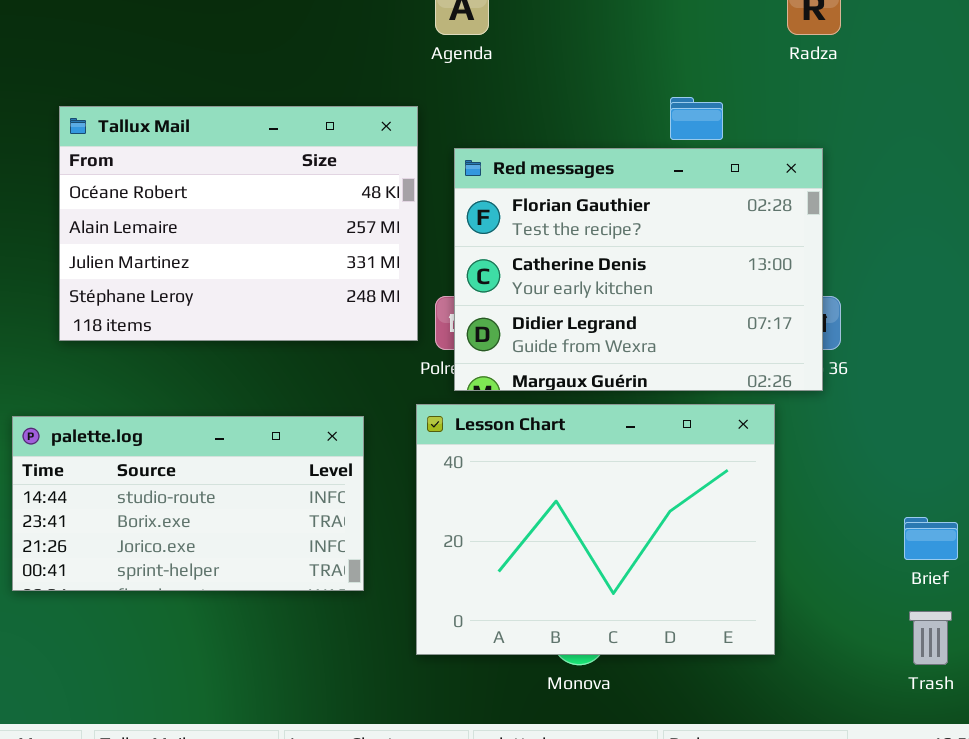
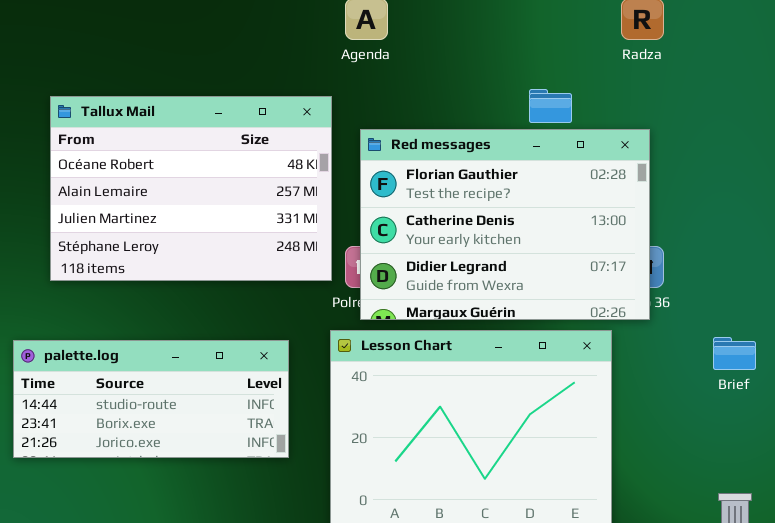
palette.log: [12,416,364,591] -> [13,340,289,458], resized
Brief: [904,517,958,560] -> [713,337,756,370], moved

